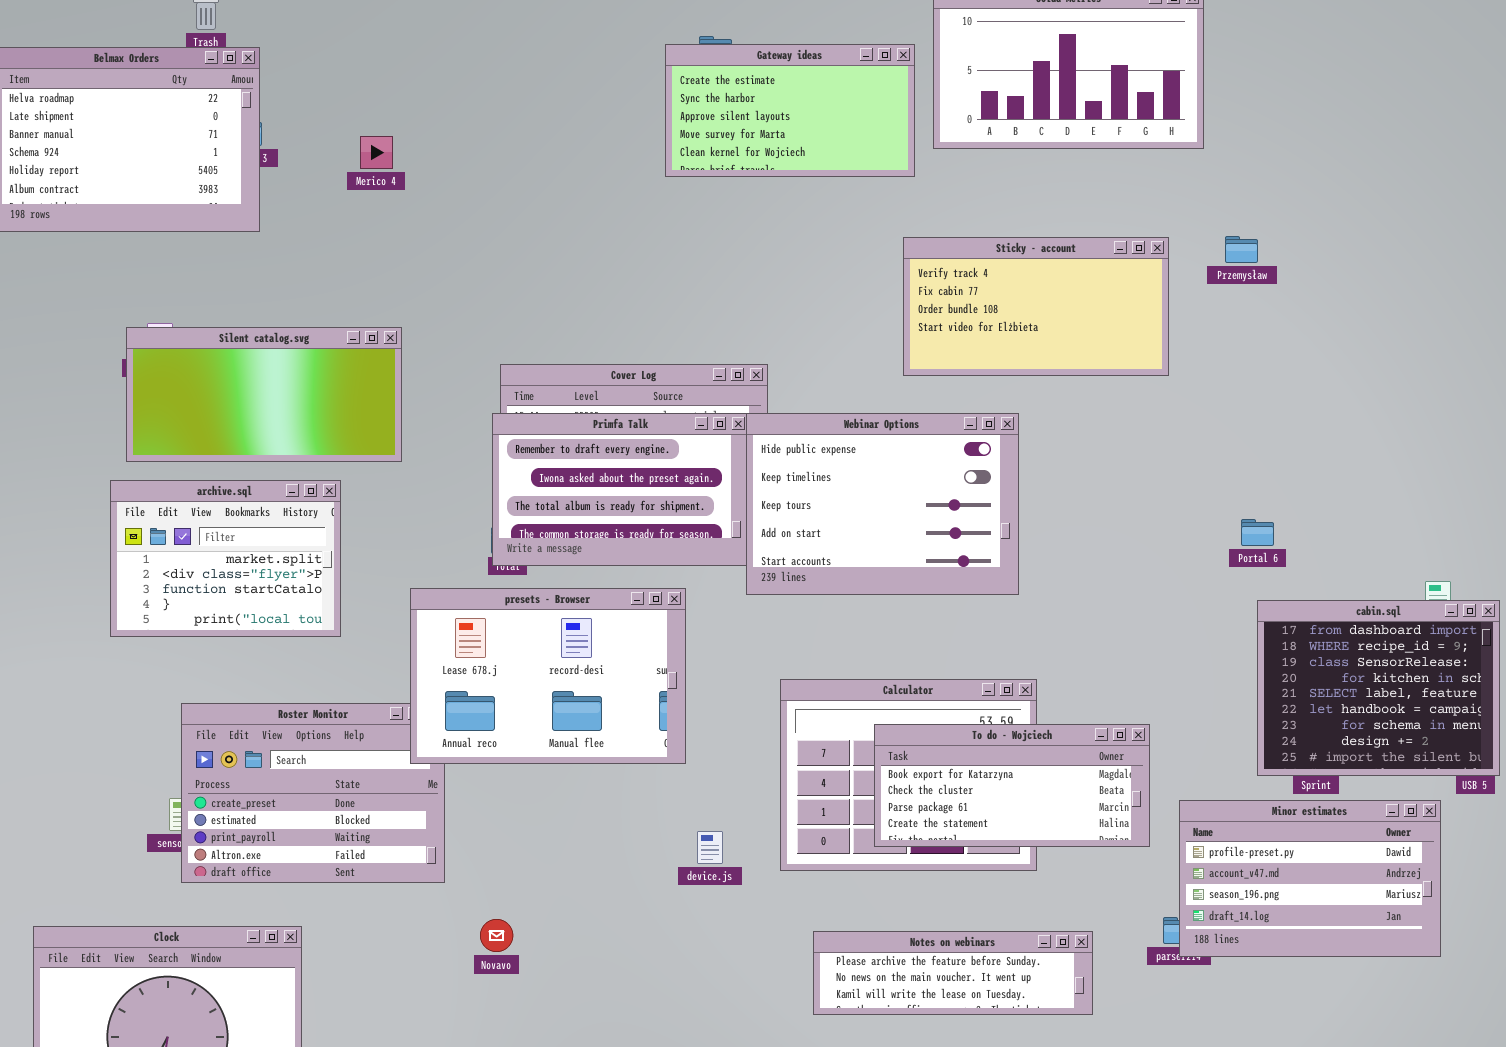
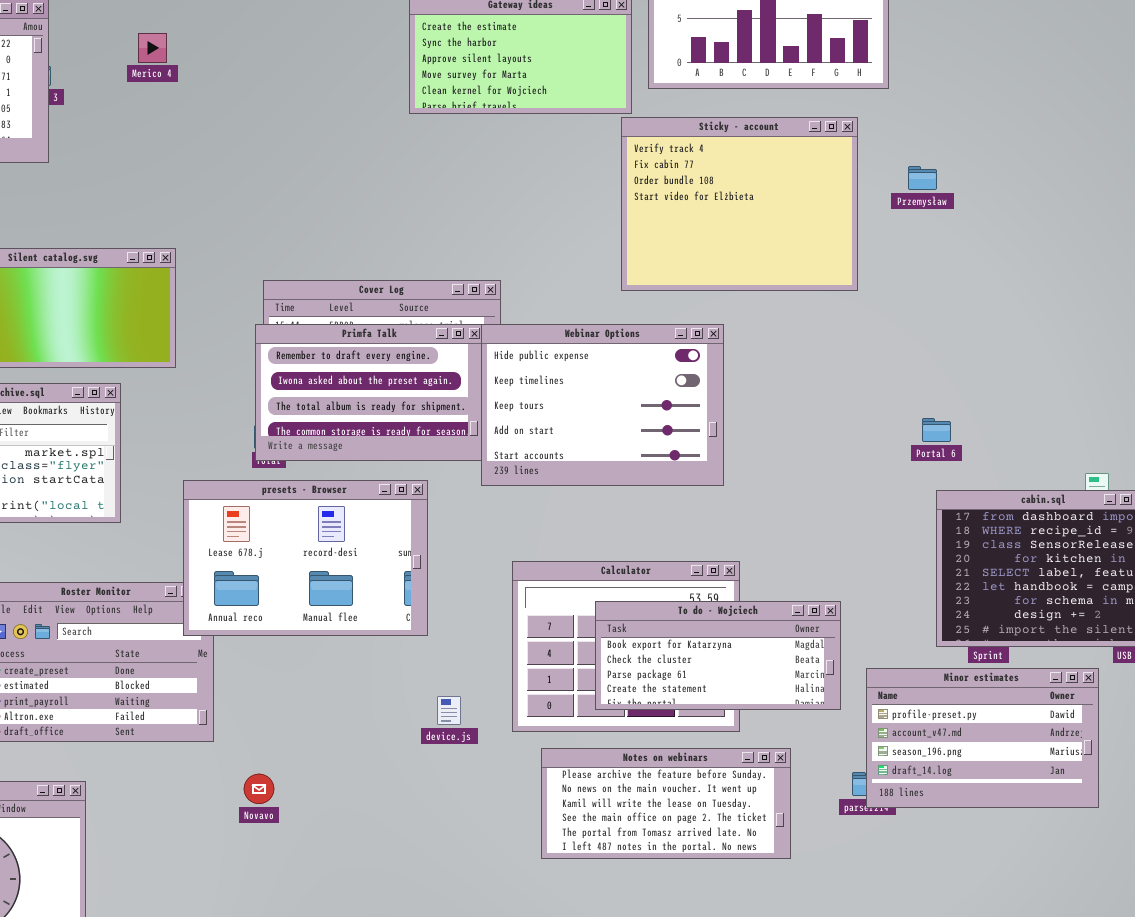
Merico 4: [360,136,393,169] -> [138,33,167,63], moved
Sticky - account: [903,237,1169,376] -> [621,117,858,291], resized
Notes on webinars: [813,931,1093,1015] -> [541,748,791,859], resized

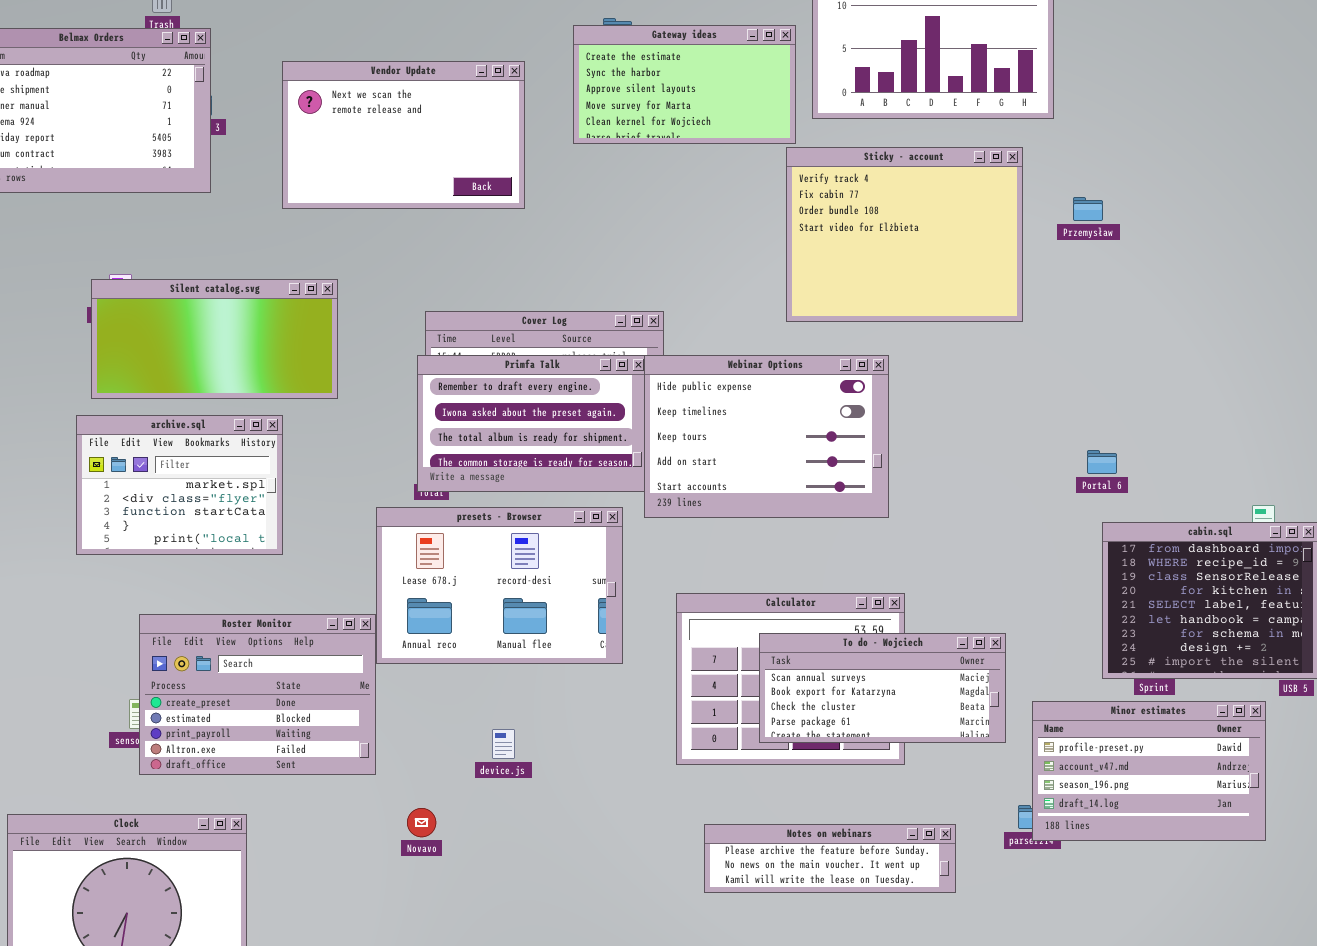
Vendor Update: none -> [282,61,525,209], opened
presets - Browser: [183,480,428,636] -> [376,507,623,664], moved
To do - Wojciech: [595,601,841,710] -> [759,633,1006,743], scrolled up 1 row
device.js: [437,696,461,725] -> [492,729,515,759], moved
Notes on webinars: [541,748,791,859] -> [704,824,956,893], resized

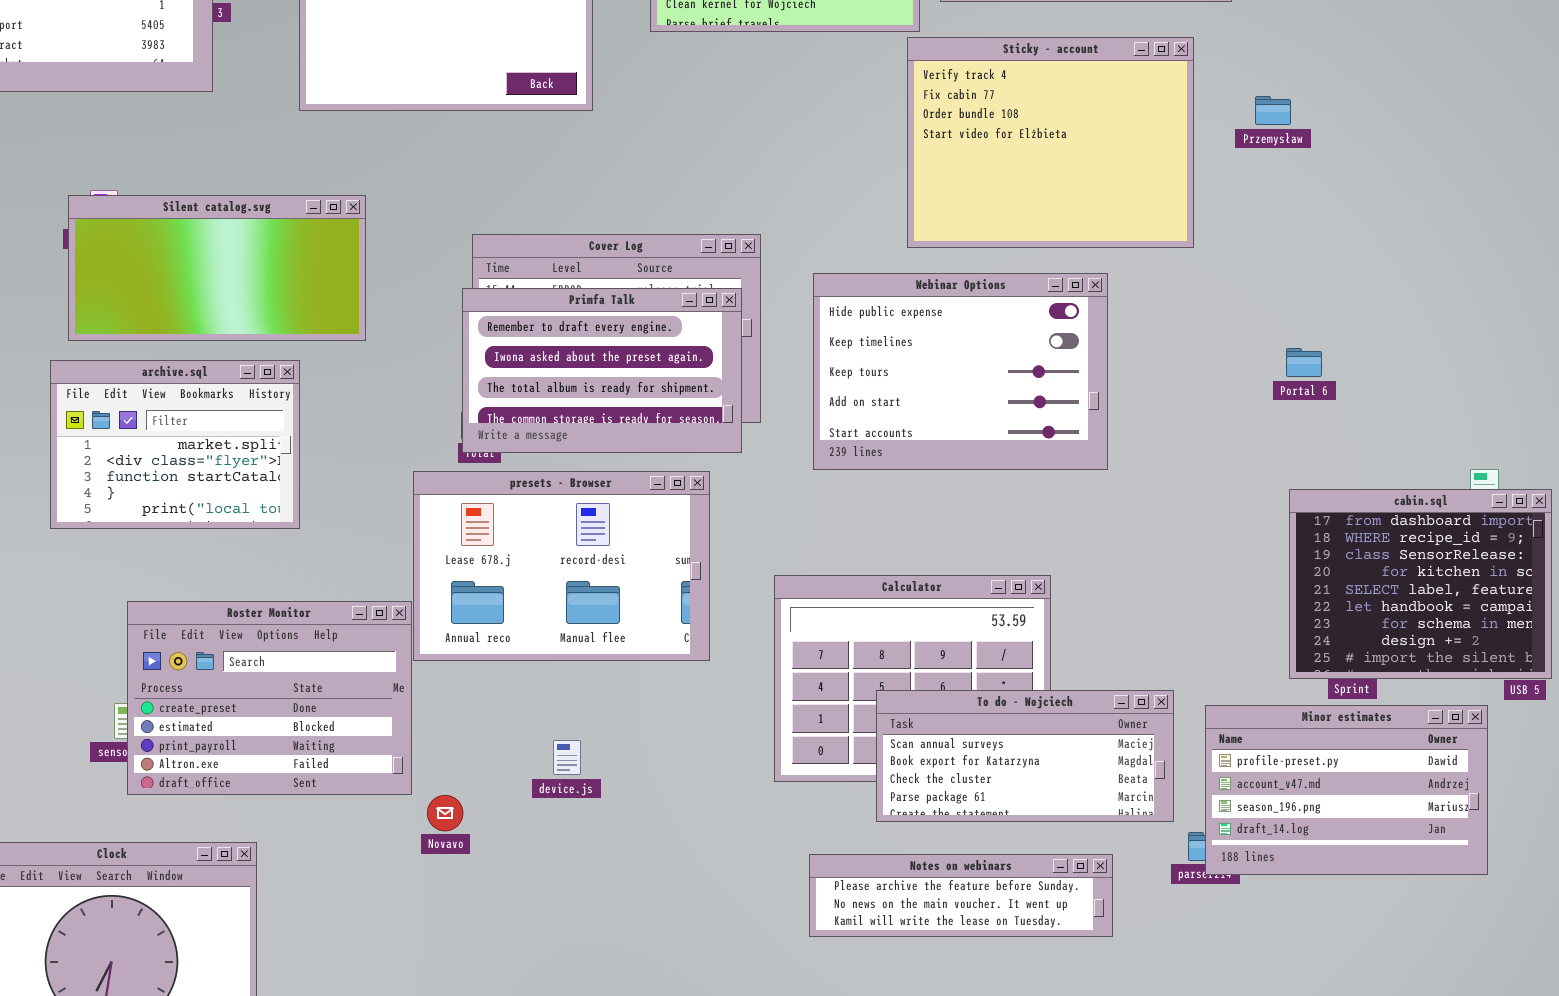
Webinar Options: [644,355,889,518] -> [813,273,1108,470], moved
Portal 6: [1087,450,1117,474] -> [1286,348,1322,377], moved
To do - Wojciech: [759,633,1006,743] -> [876,690,1174,822], moved
Novavo: [407,808,436,837] -> [427,795,463,831], moved

